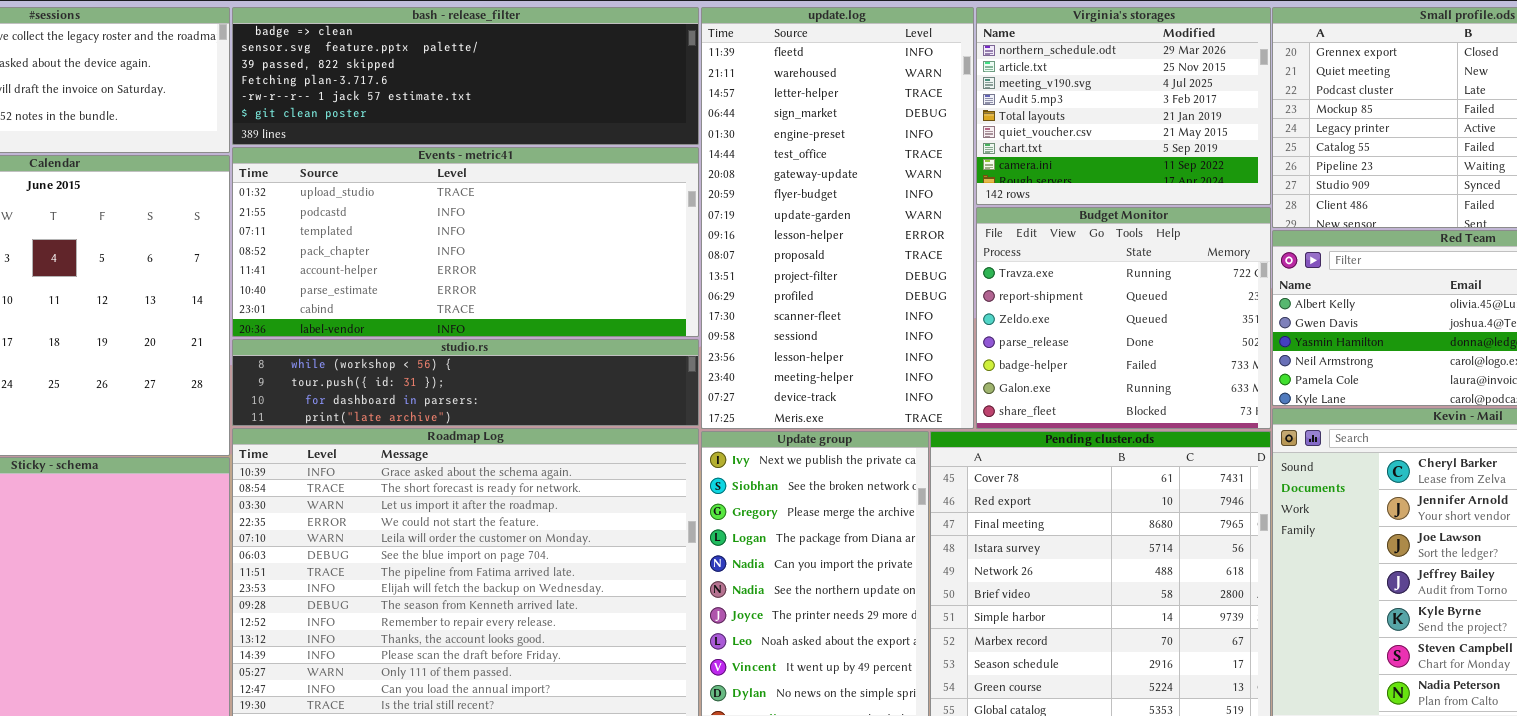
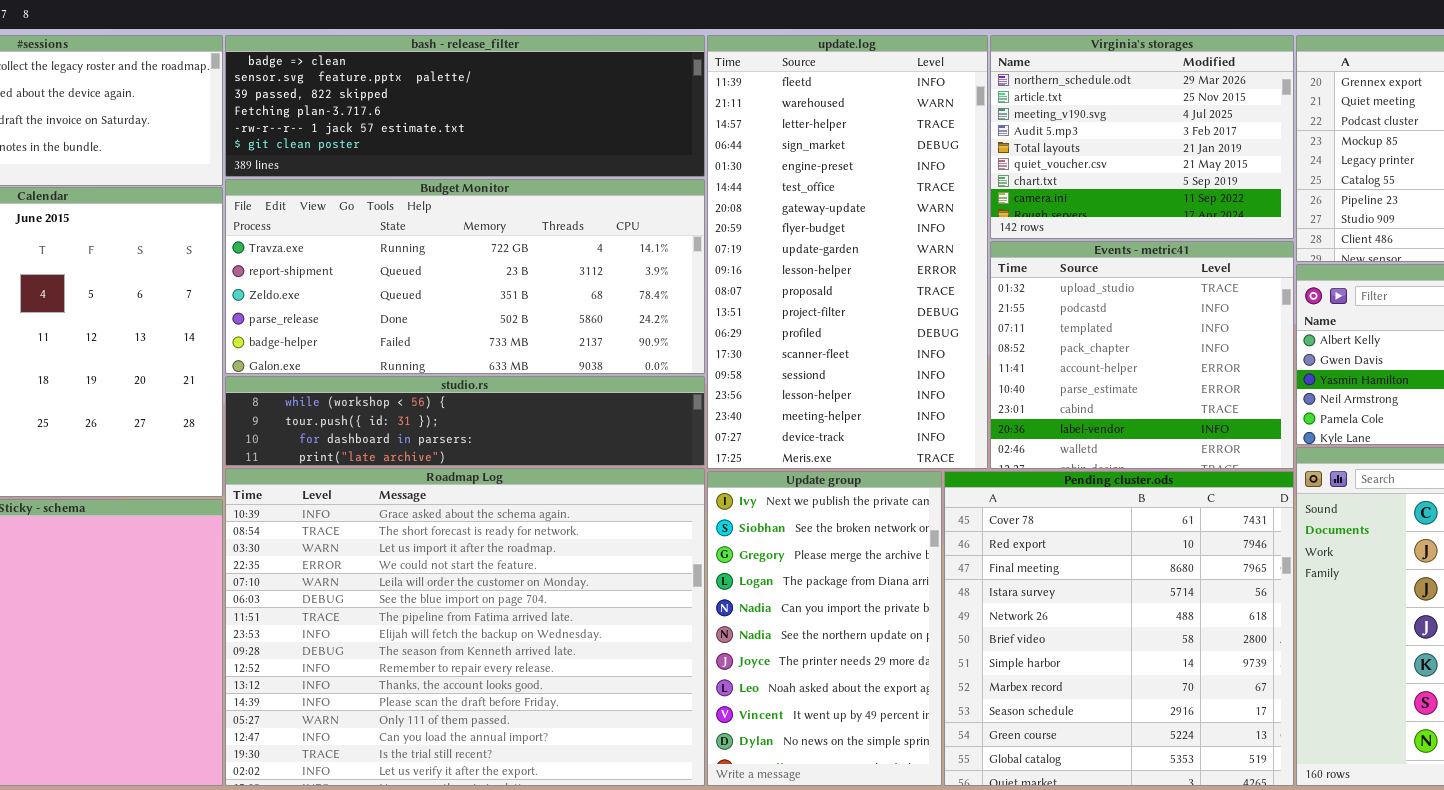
Events - metric41: [232,147,699,337] -> [990,241,1294,469], moved, resized
Budget Monitor: [976,207,1271,429] -> [225,179,705,374], moved, resized

